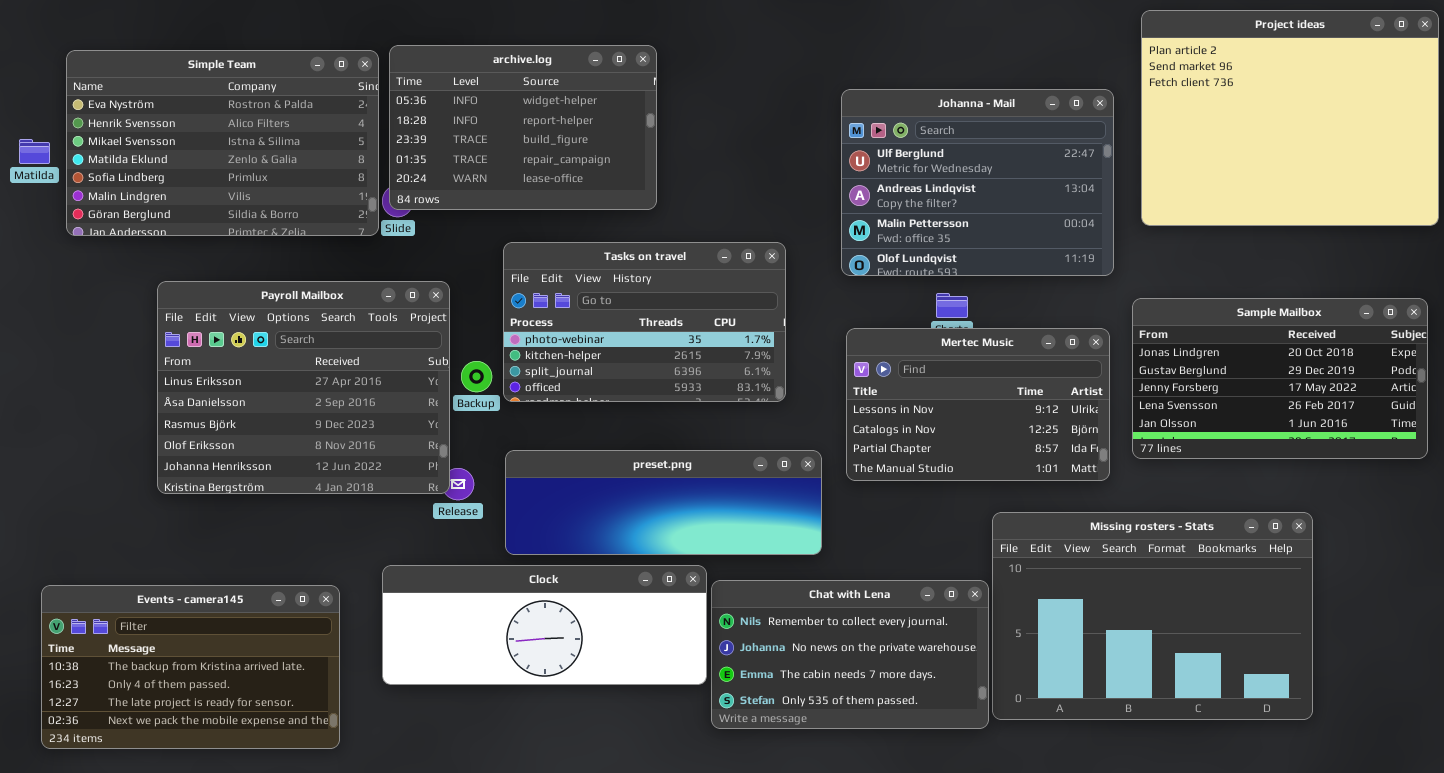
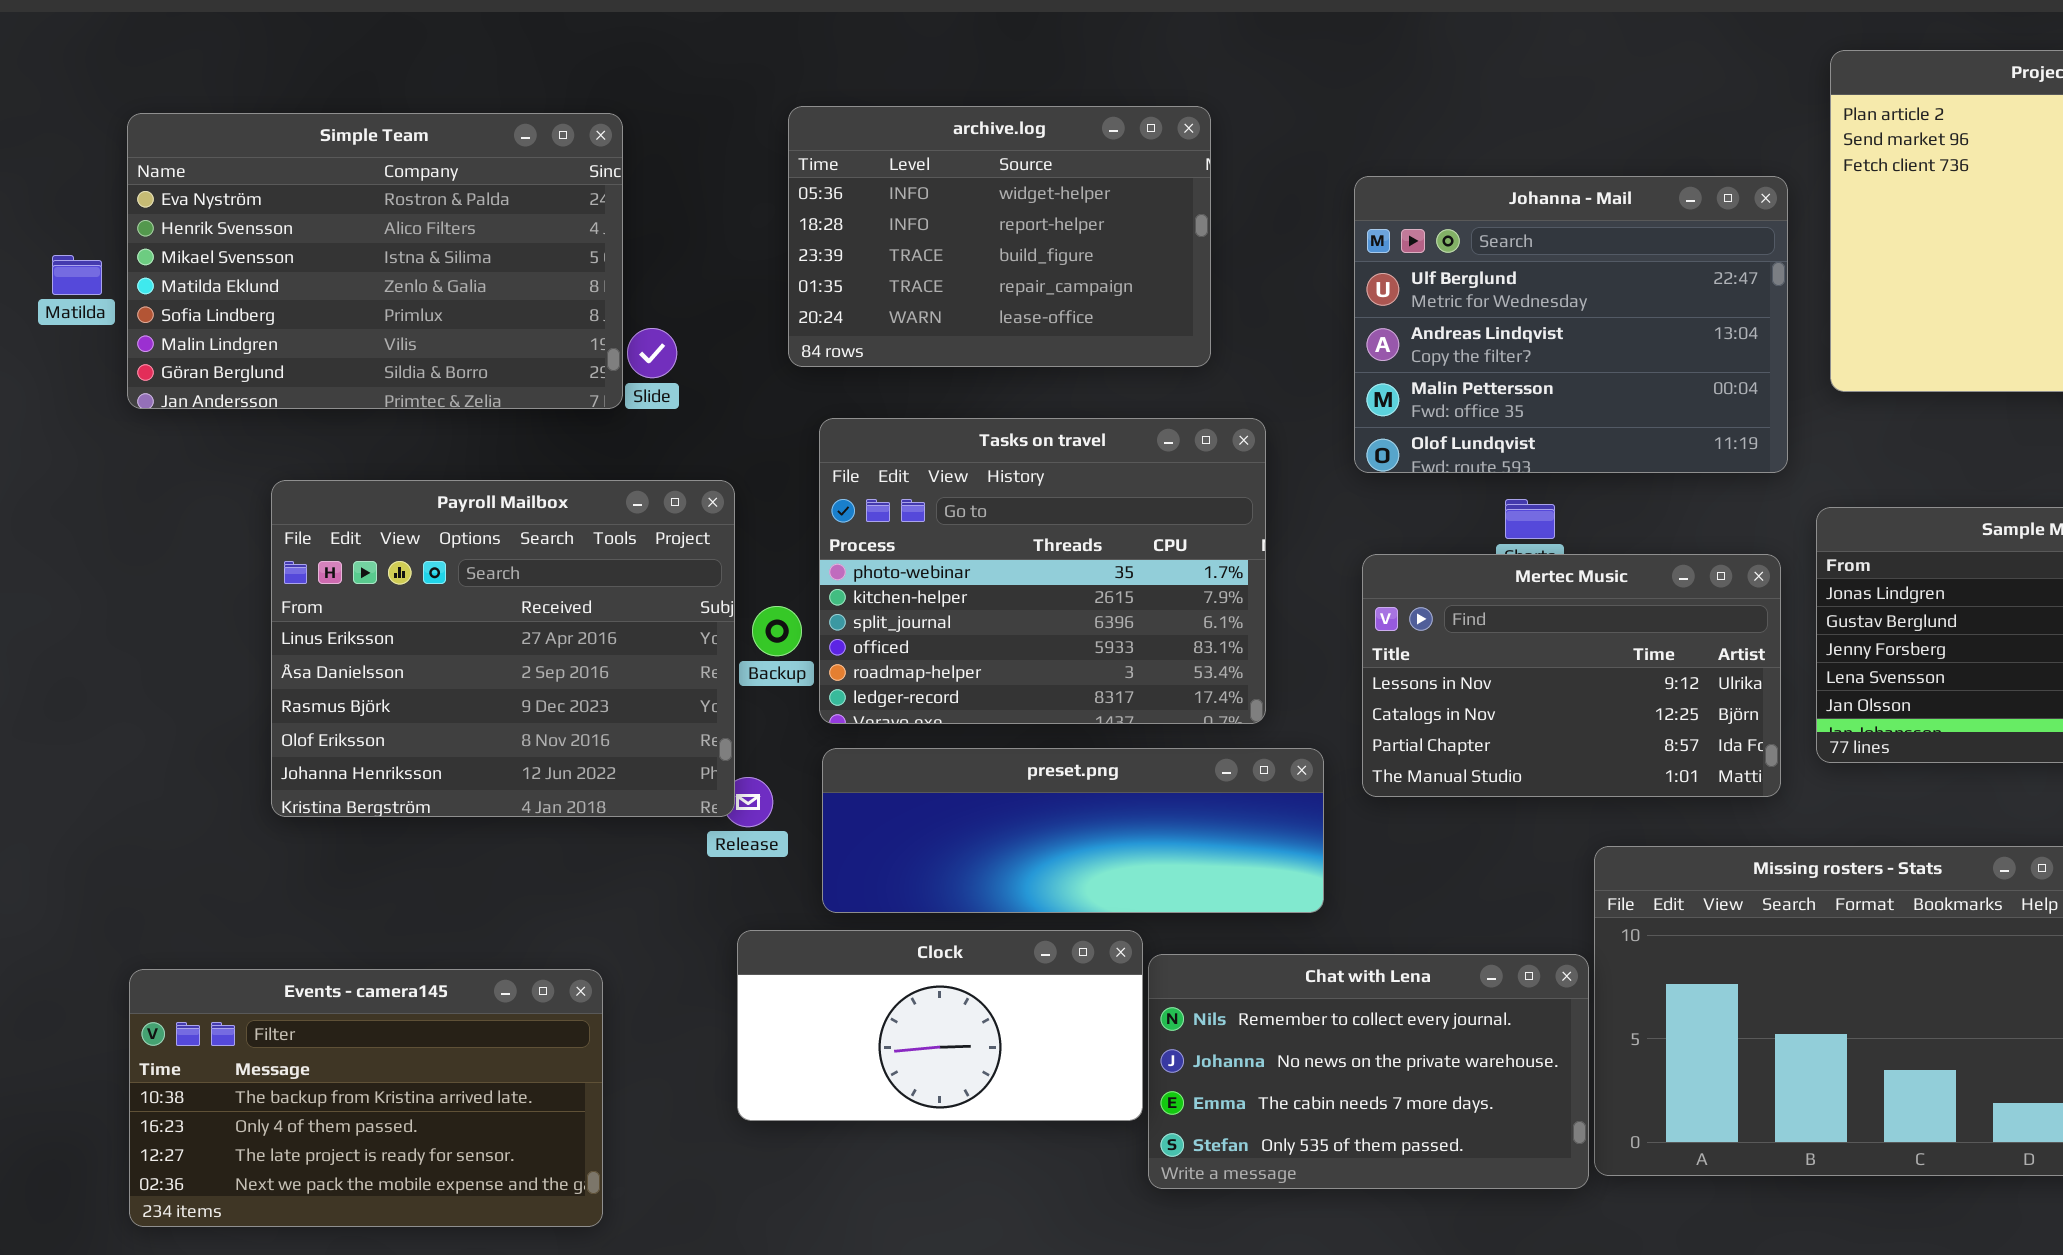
archive.log: [389,45,657,210] -> [788,106,1211,367], moved
Tasks on travel: [503,242,786,402] -> [819,418,1266,724], resized
Clock: [382,565,707,685] -> [737,930,1143,1121], resized
Events - camera145: [41,585,340,749] -> [129,969,603,1227], moved

